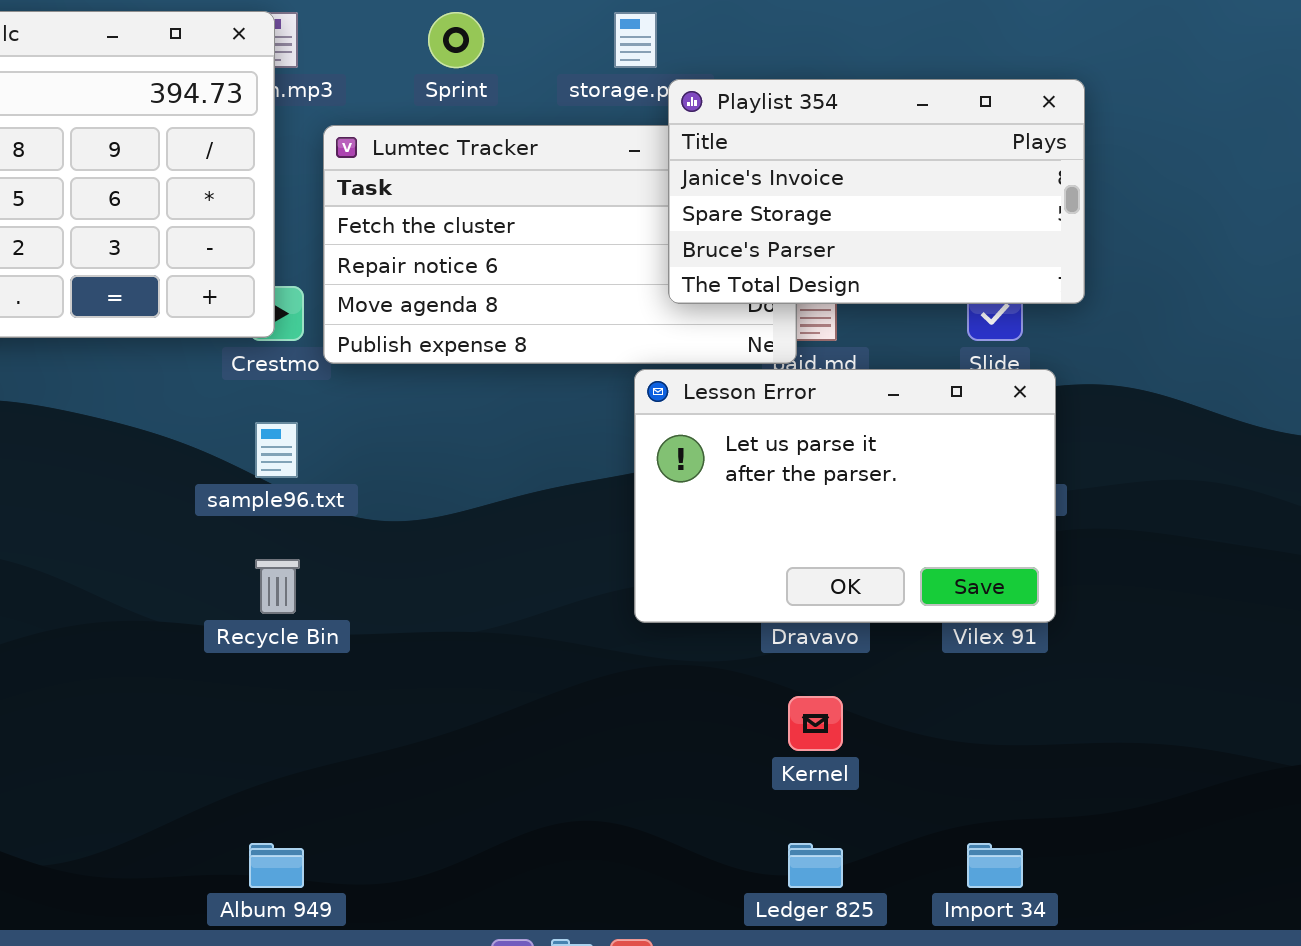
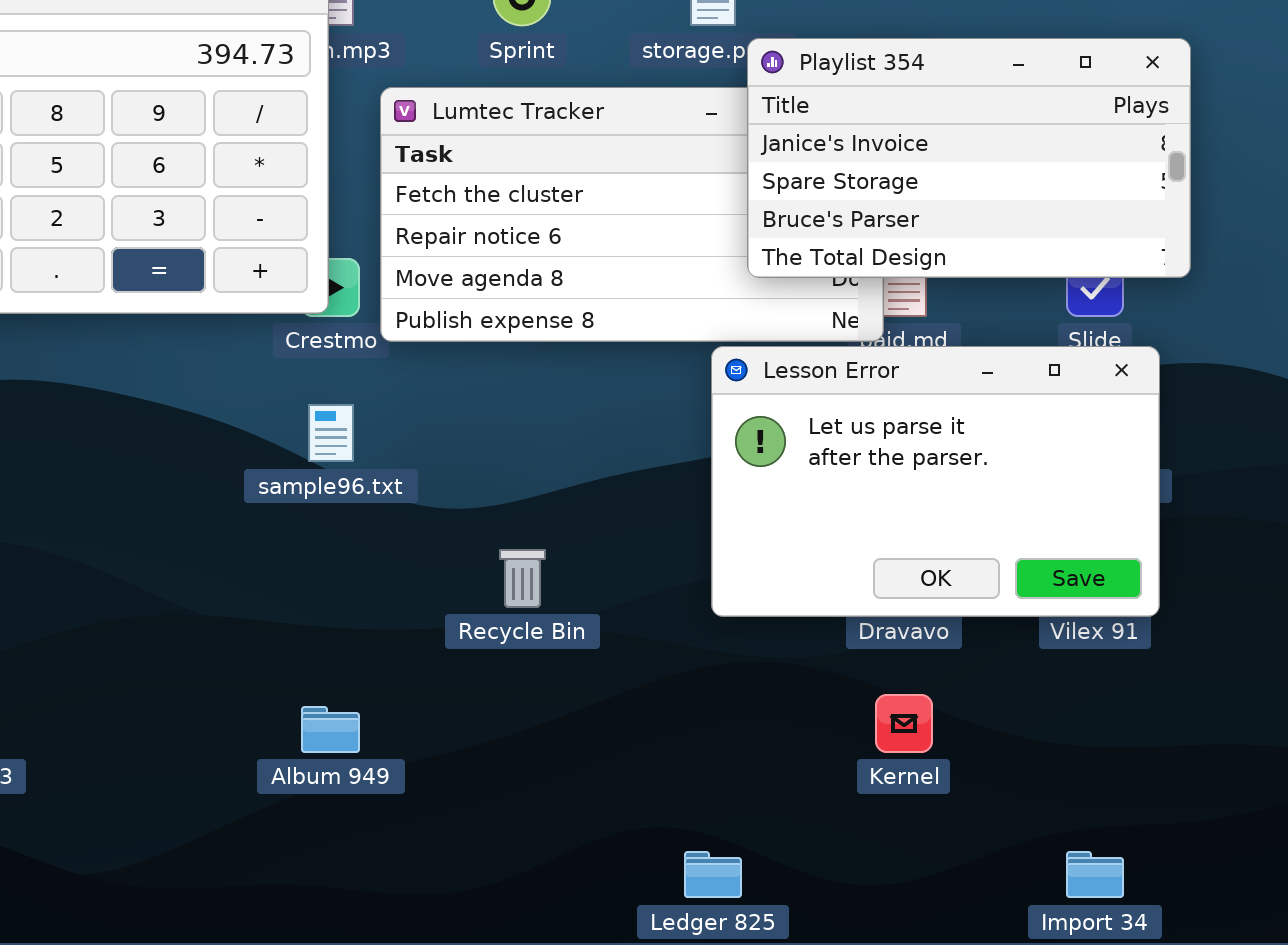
Recycle Bin: [255,559,300,614] -> [499,549,546,608], moved
Album 949: [249,843,304,888] -> [301,706,360,753], moved
Ledger 825: [788,843,843,888] -> [684,851,742,898], moved

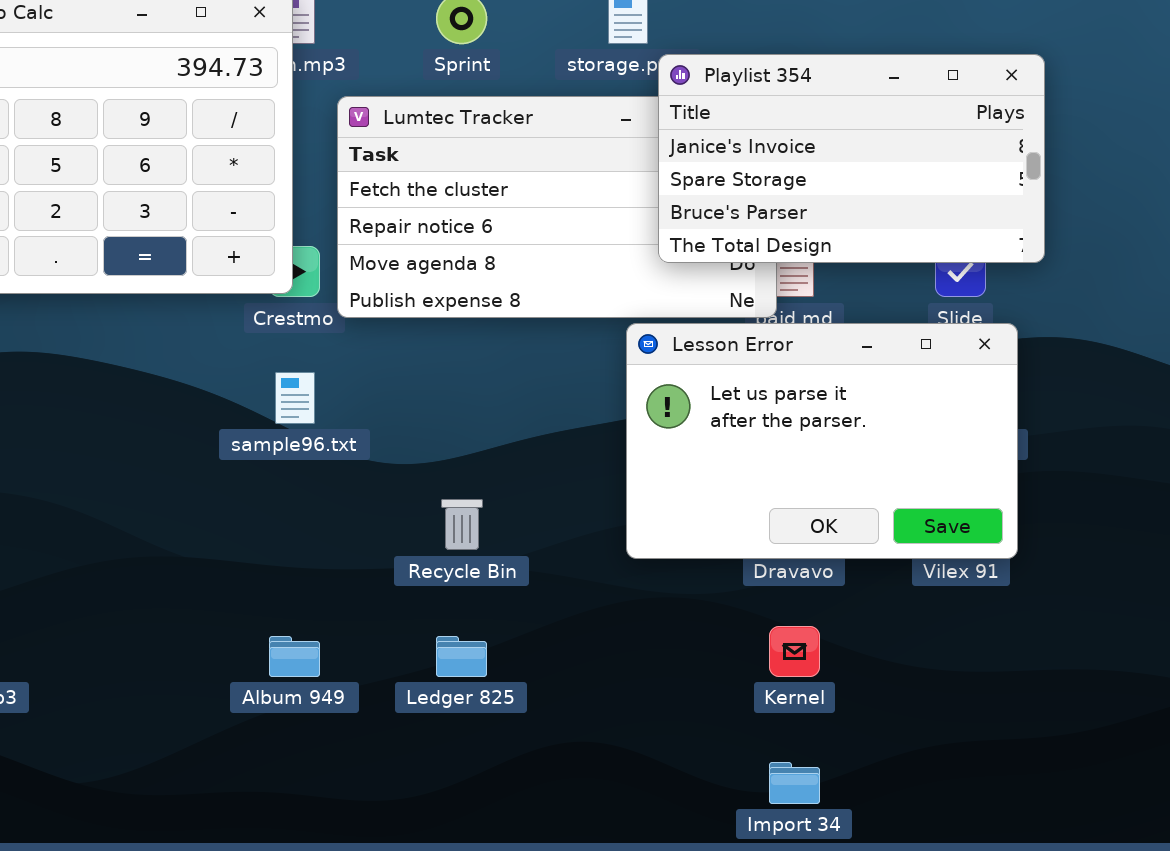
Ledger 825: [684,851,742,898] -> [436,636,487,677], moved
Import 34: [1066,851,1124,898] -> [769,762,820,804], moved

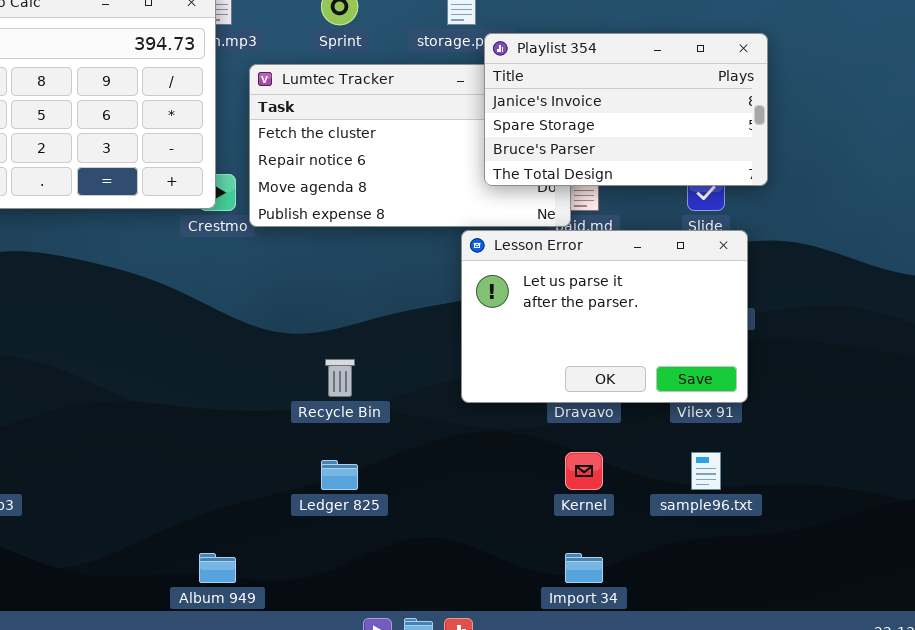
sample96.txt: [275,372,315,424] -> [691,452,721,490], moved
Album 949: [269,636,320,677] -> [199,553,236,583], moved

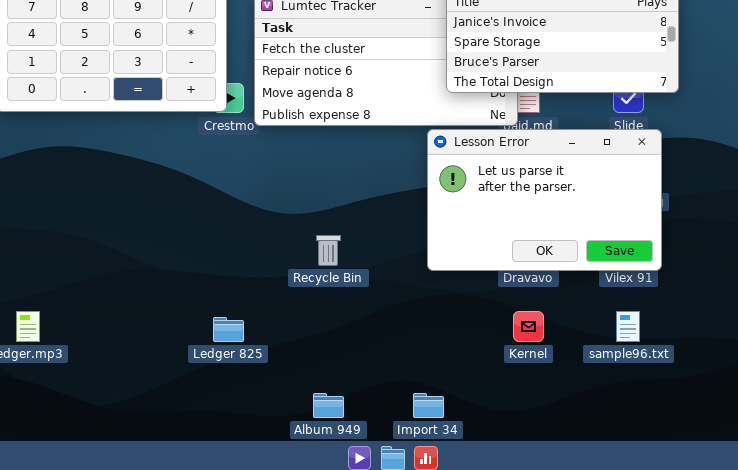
Ledger 825: [321,460,358,490] -> [213,317,244,342], moved
Album 949: [199,553,236,583] -> [313,393,344,418], moved
Import 34: [565,553,603,583] -> [413,393,444,418], moved

